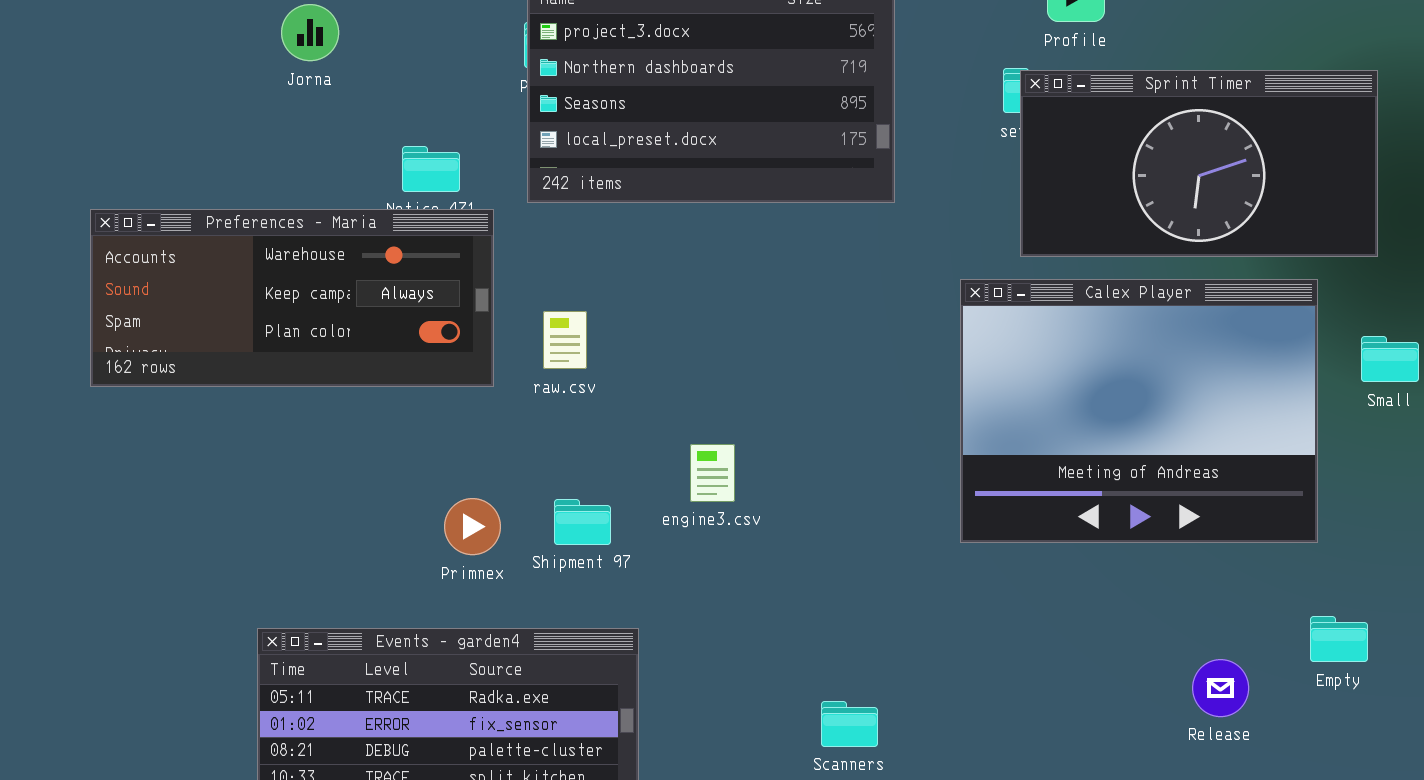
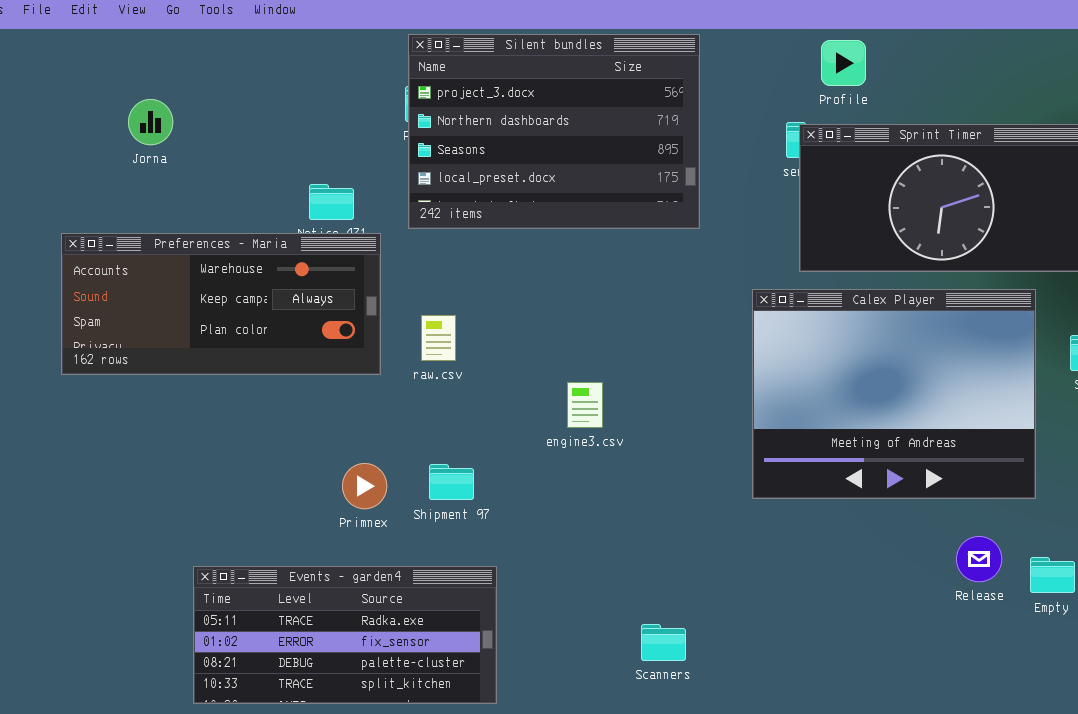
Jorna: [281,4,339,61] -> [128,99,173,145], moved
engine3.csv: [690,444,735,502] -> [567,382,603,428], moved
Release: [1192,659,1249,717] -> [956,536,1002,582], moved

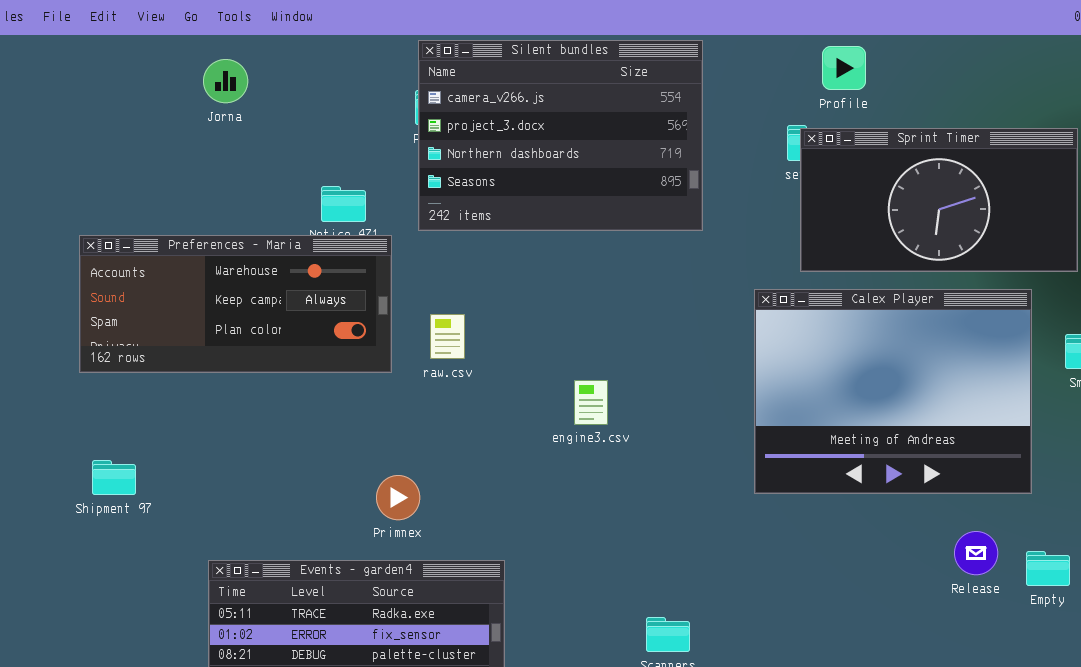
Silent bundles: [408,34,700,229] -> [418,40,703,231], scrolled up 1 row
Jorna: [128,99,173,145] -> [203,59,248,103], moved
Primnex: [342,463,387,509] -> [376,475,420,520], moved
Shipment 97: [429,464,474,500] -> [92,460,136,495], moved

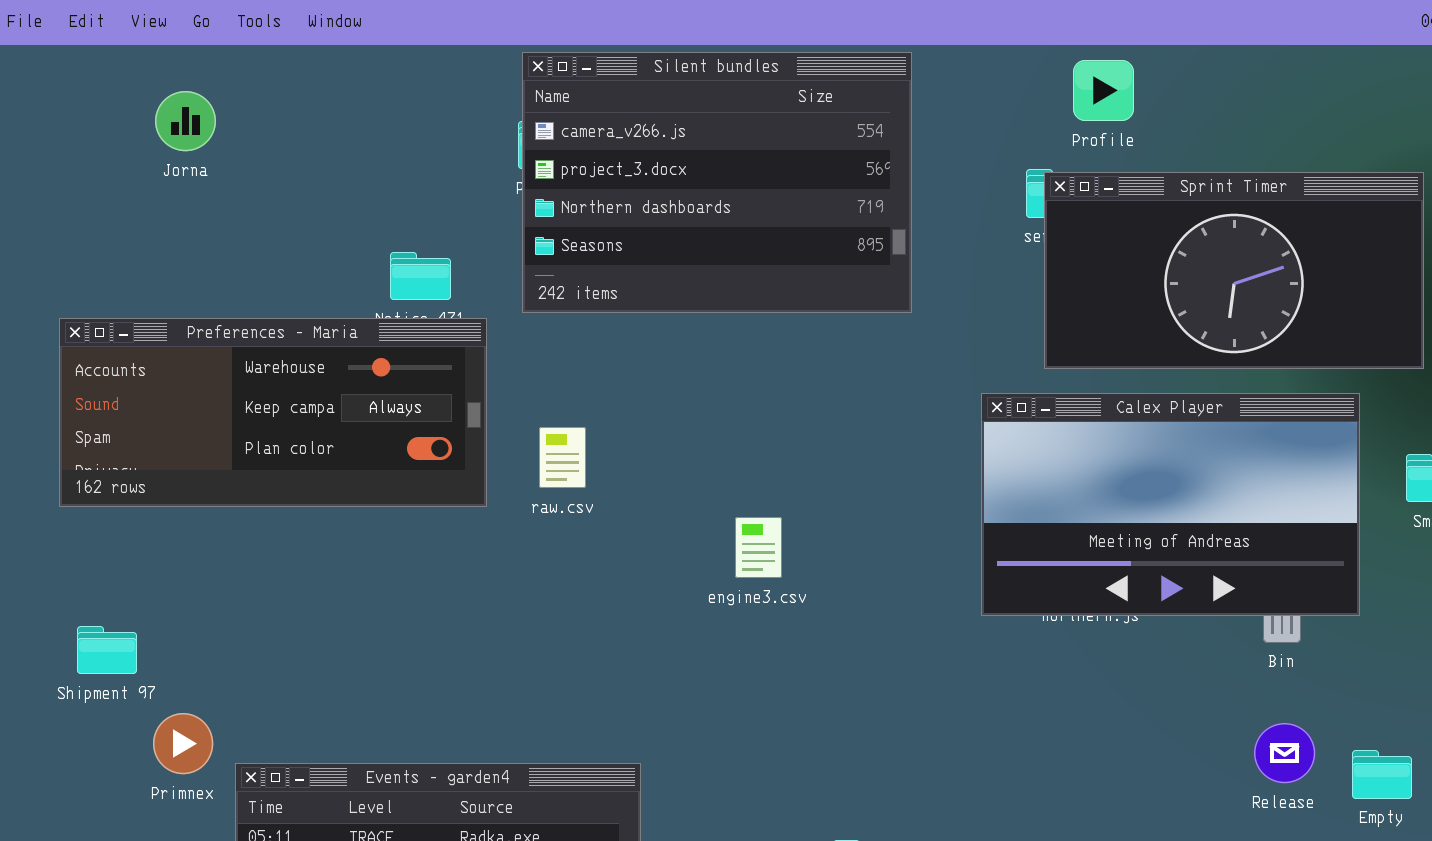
Jorna: [203,59,248,103] -> [155,91,216,151], moved
Calex Player: [754,289,1032,494] -> [981,393,1360,616], resized
Primnex: [376,475,420,520] -> [153,713,213,774], moved

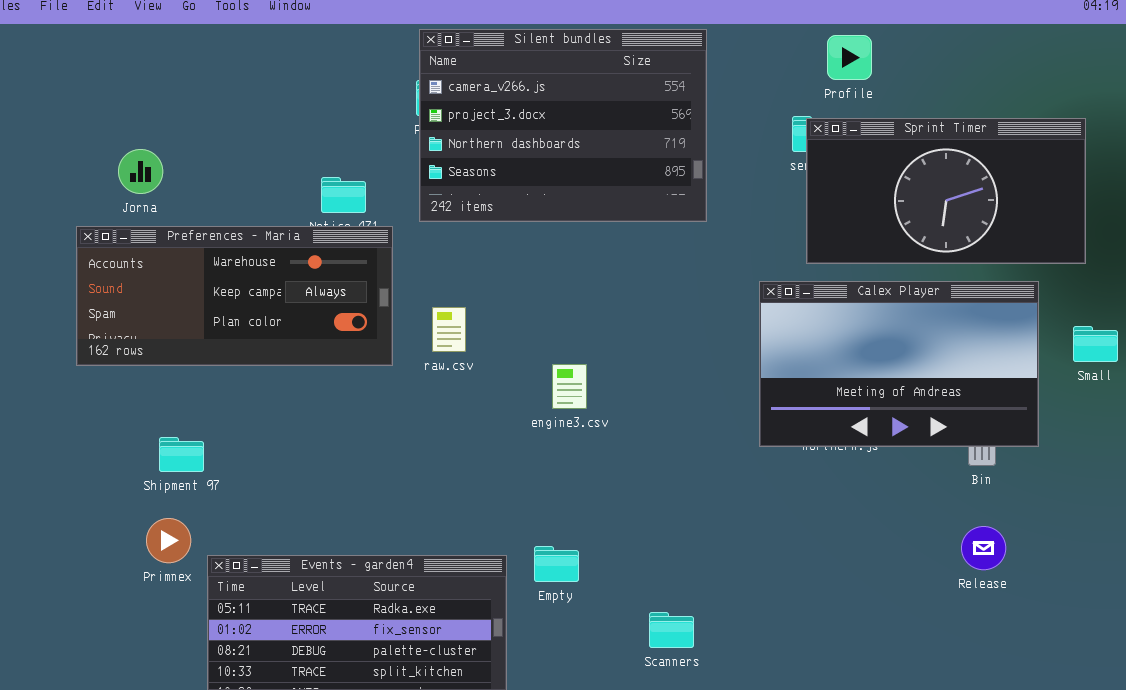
Jorna: [155,91,216,151] -> [118,149,163,194], moved
engine3.csv: [735,517,782,578] -> [552,364,587,409], moved
Shipment 97: [77,626,137,674] -> [159,437,204,472], moved
Empty: [1352,750,1412,799] -> [534,546,579,582], moved

